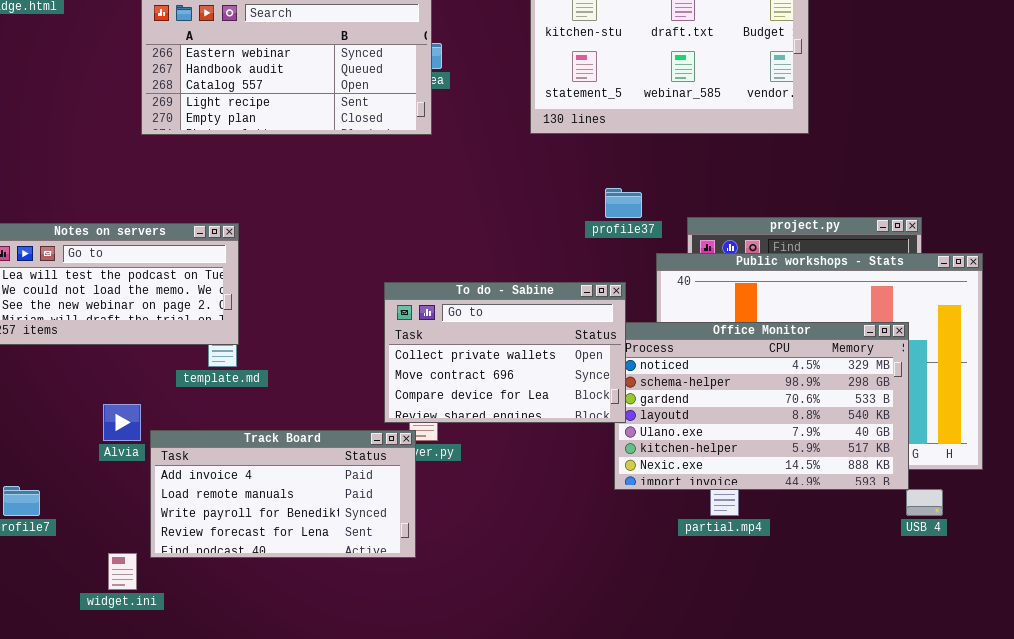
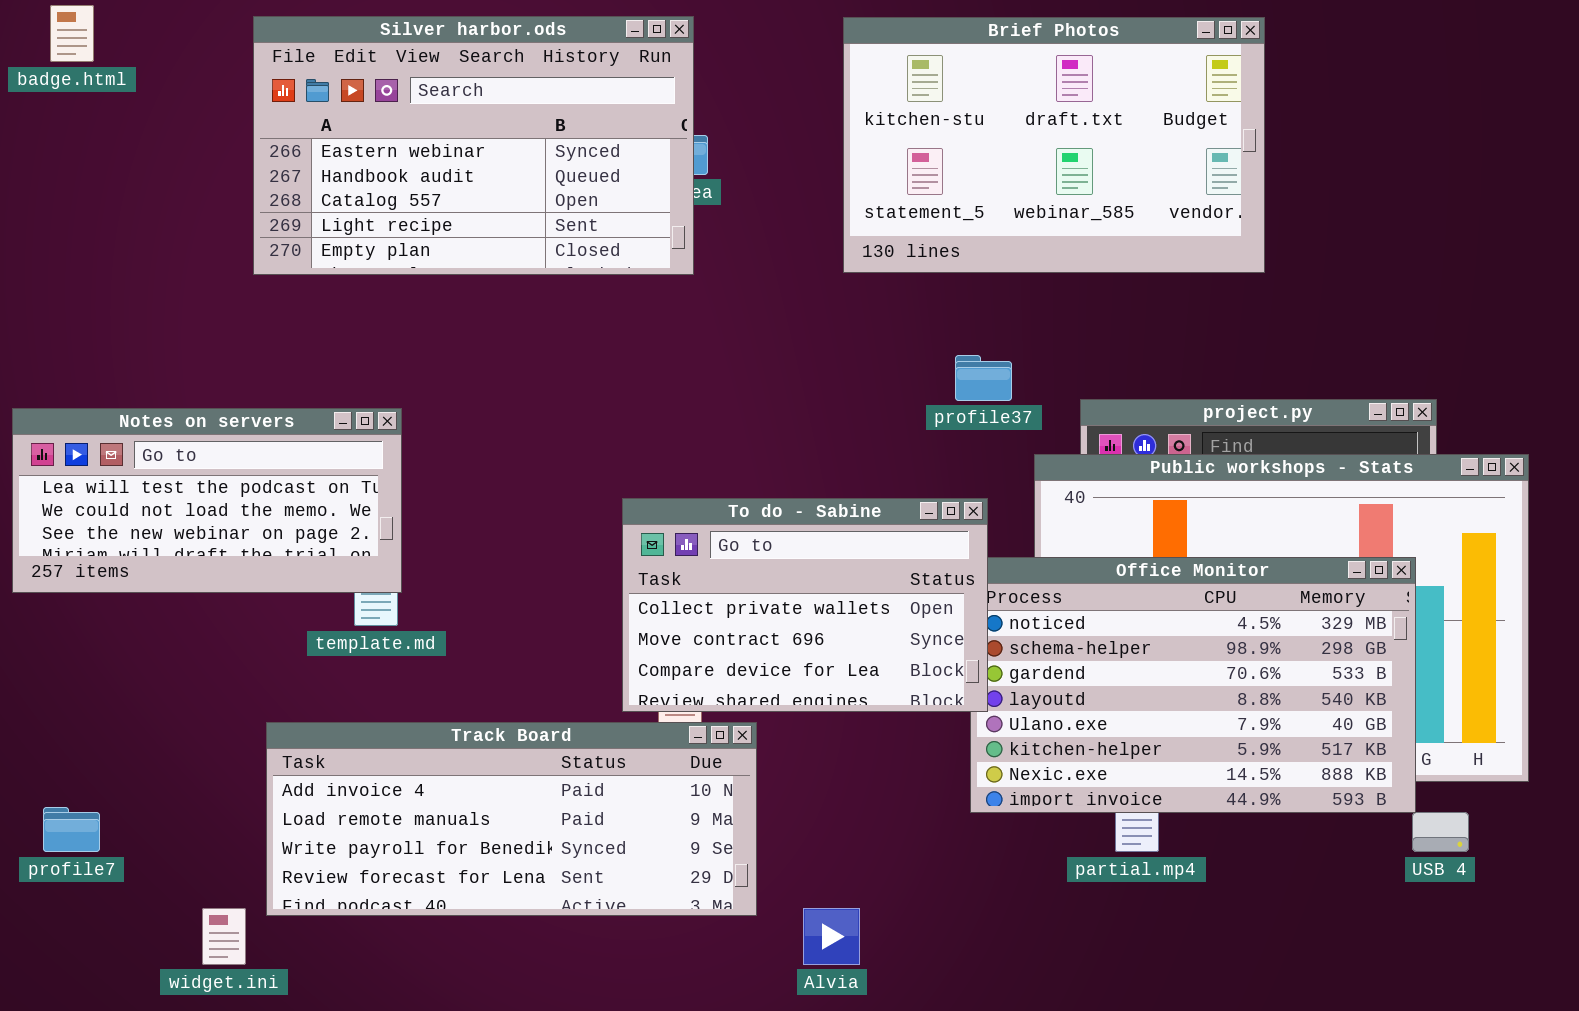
Alvia: [103,404,141,441] -> [803,908,860,965], moved
Track Board: [150,430,416,558] -> [266,722,757,916], resized

